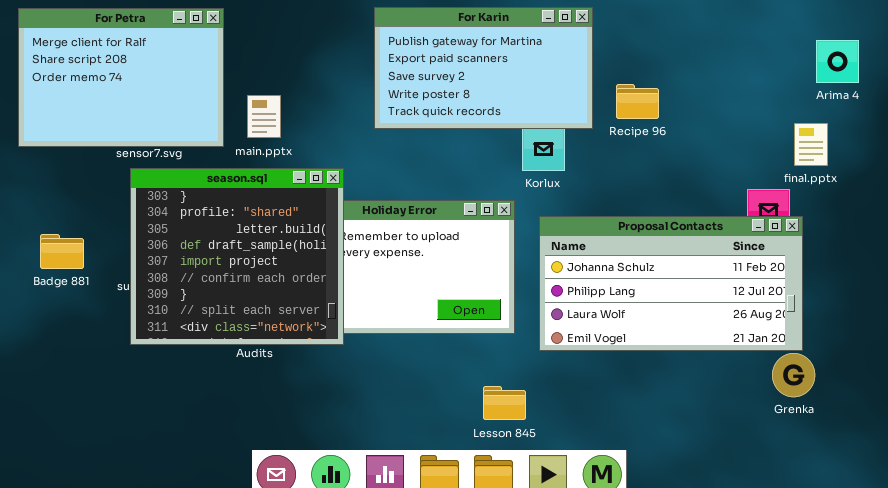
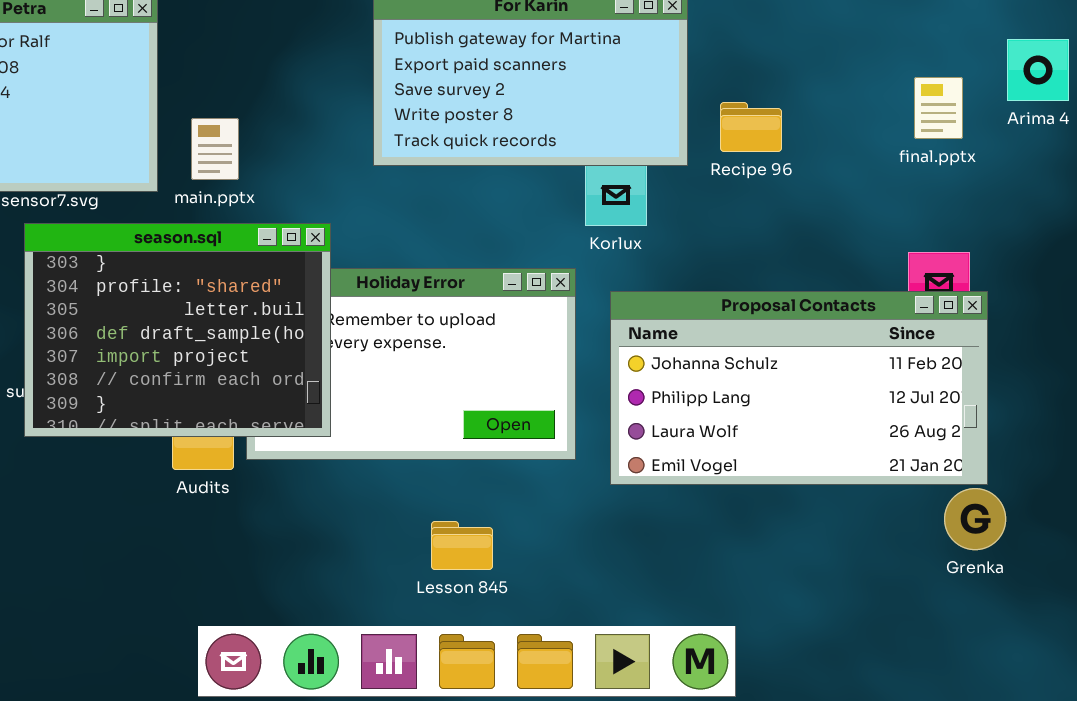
final.pptx: [794,123,828,166] -> [914,77,963,139], moved
season.sql: [130,168,344,345] -> [24,223,331,437], resized
Lesson 845: [483,386,526,420] -> [431,521,493,570], moved

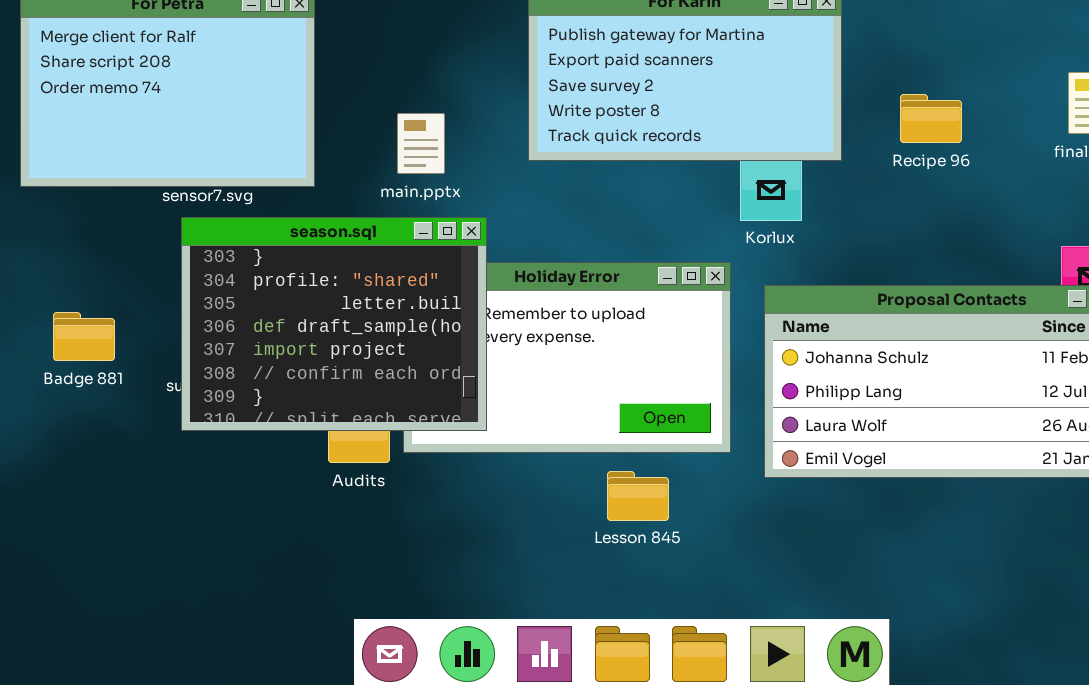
Recipe 96: [720,102,782,152] -> [900,94,962,143], moved
main.pptx: [191,118,239,180] -> [397,113,445,174], moved
Lesson 845: [431,521,493,570] -> [607,471,669,521], moved

